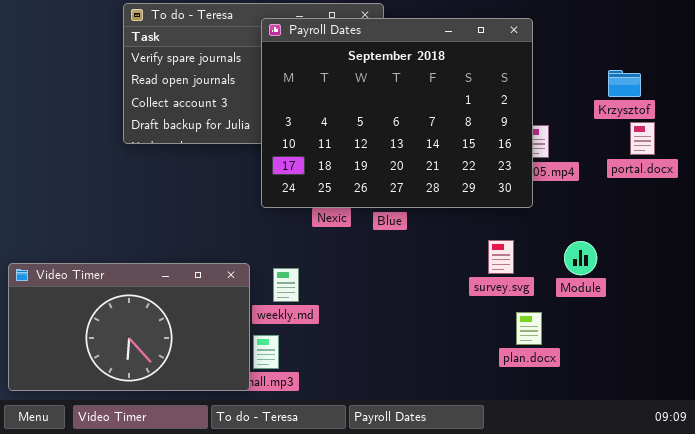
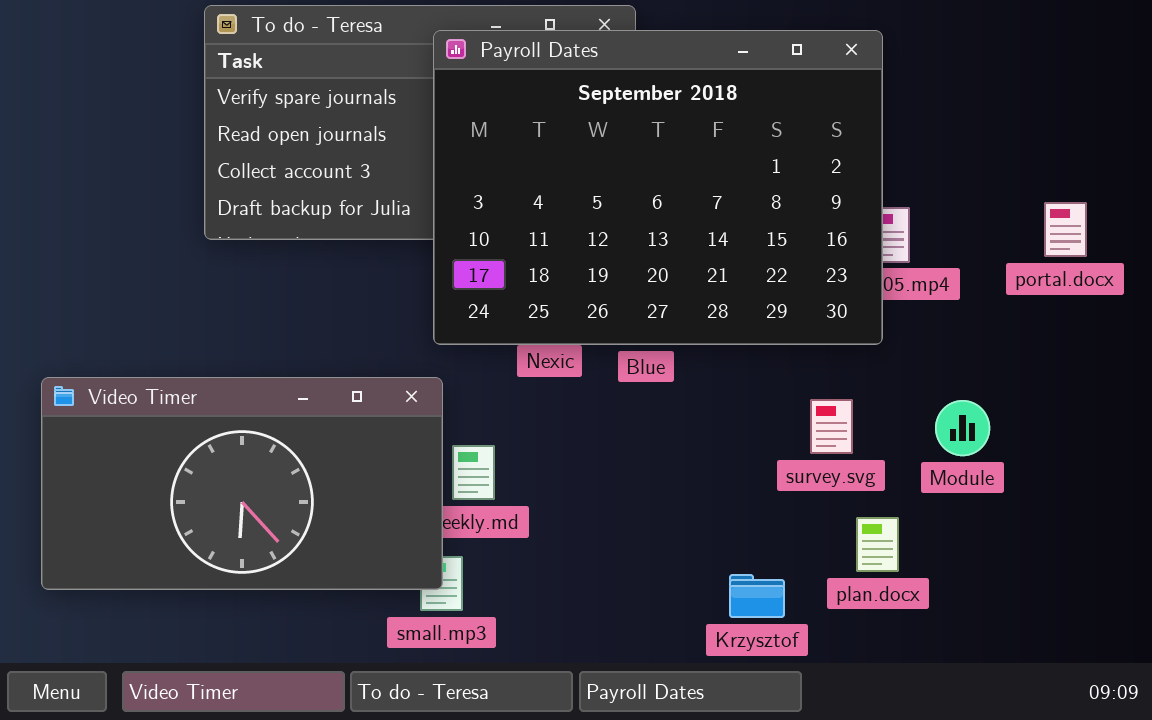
Krzysztof: [608,70,641,97] -> [729,574,785,618], moved
Video Timer: [8,263,250,391] -> [41,377,443,590], moved

